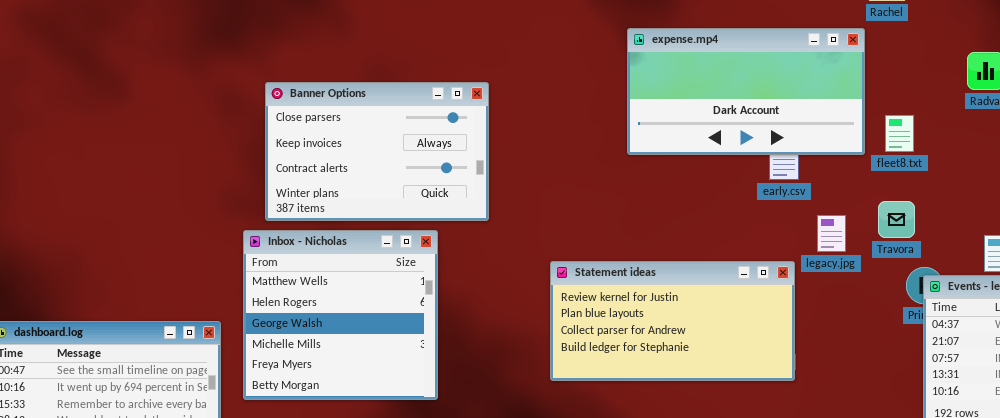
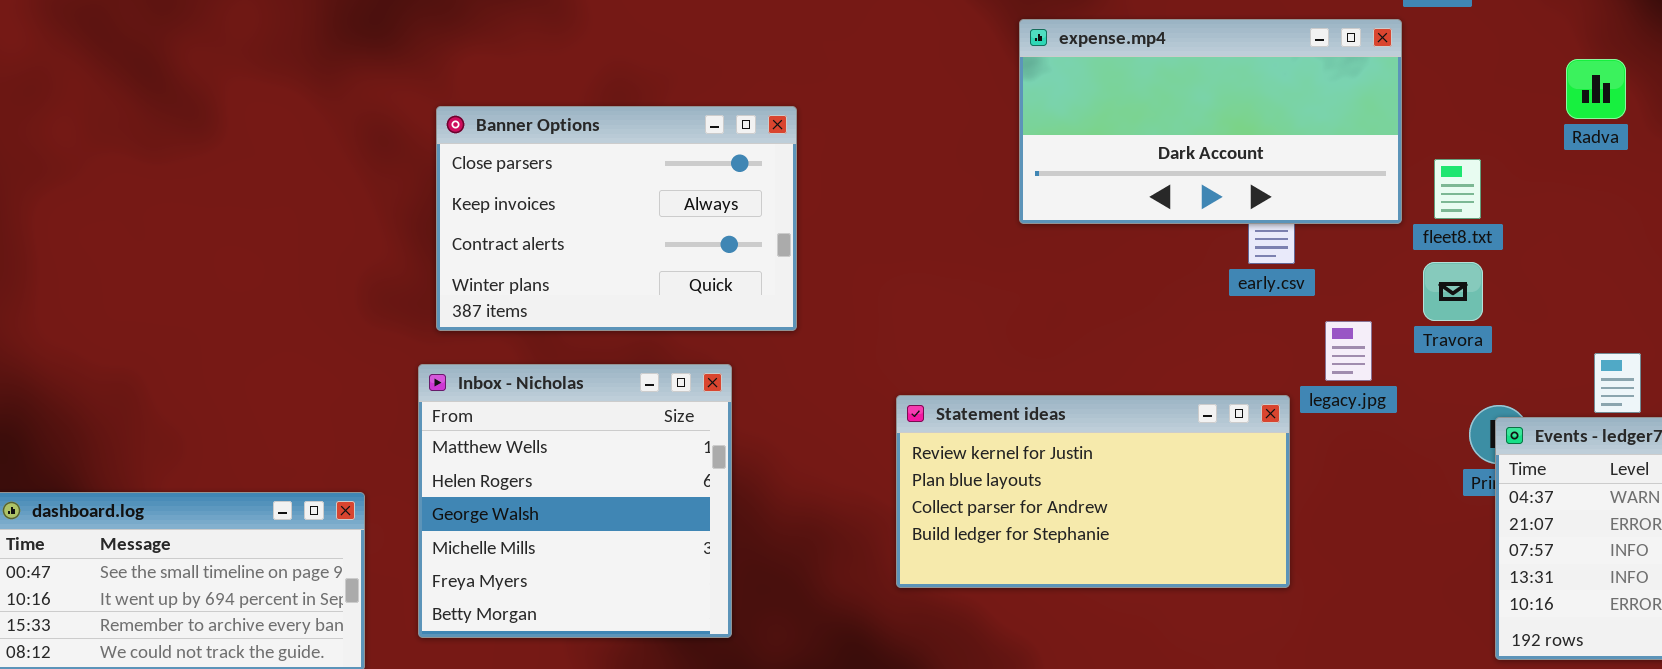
Travora: [878,201,915,238] -> [1423,262,1483,321], moved
Inbox - Nicholas: [243,230,438,400] -> [418,364,732,638], moved

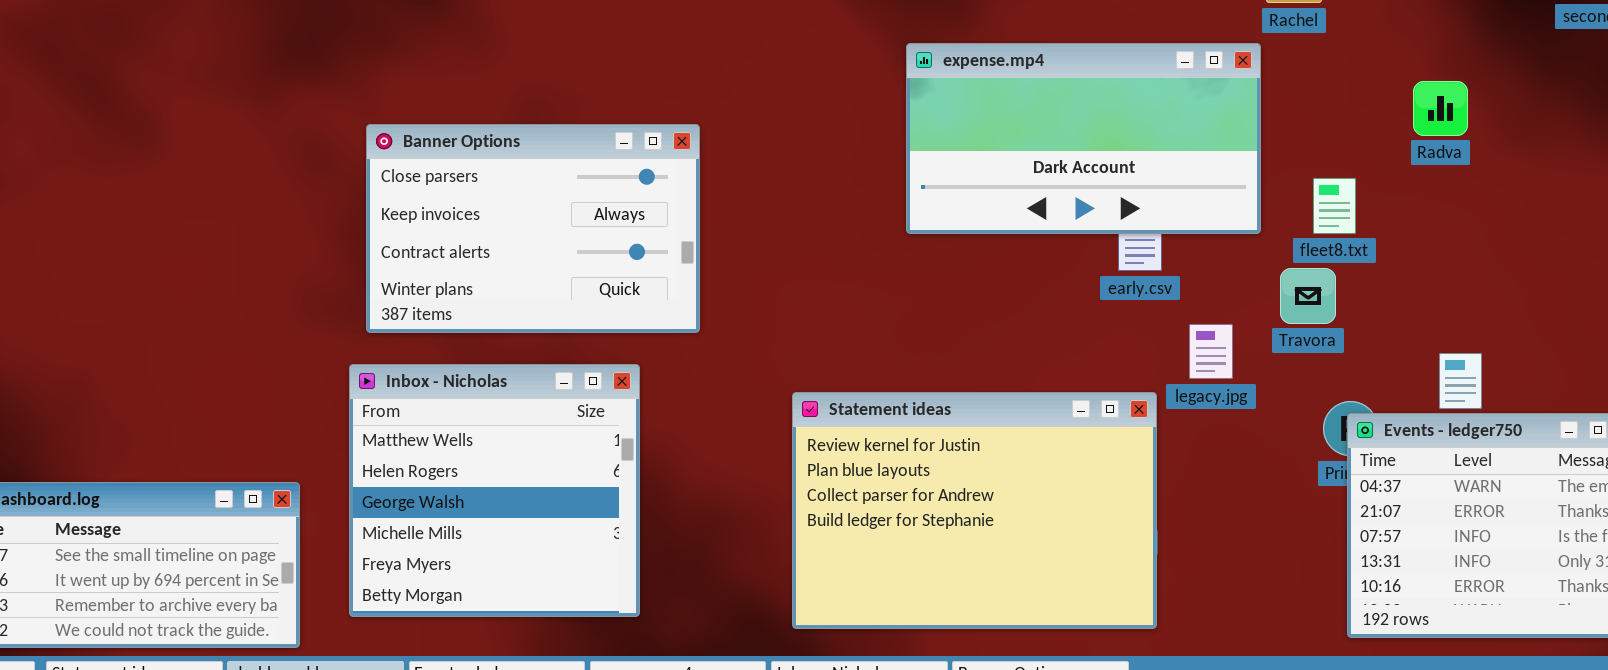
fleet8.txt: [1434,159,1481,219] -> [1313,178,1356,234], moved
Statement ideas: [896,395,1290,588] -> [792,392,1157,629], resized

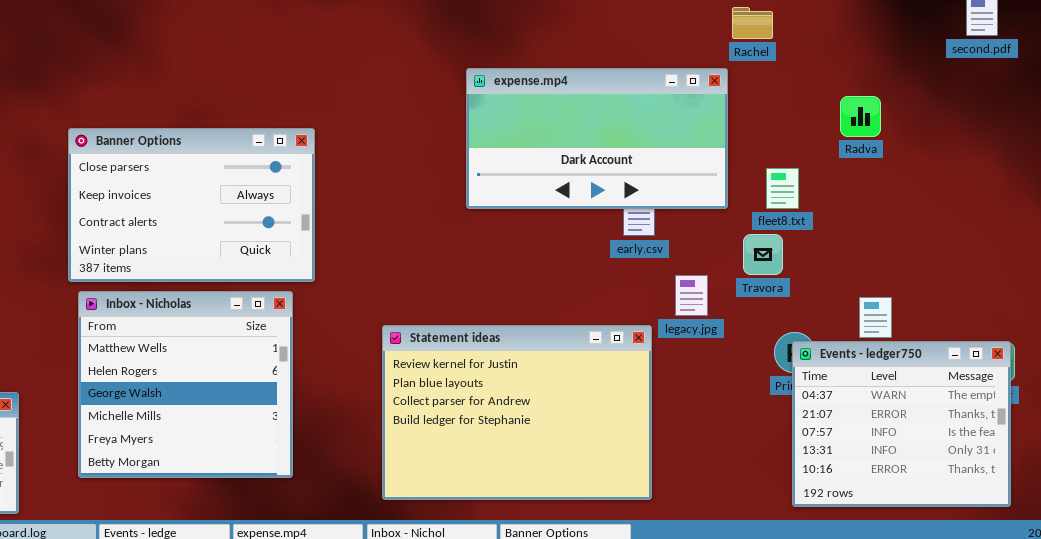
Inbox - Nicholas: [349,364,640,617] -> [78,291,293,478], moved

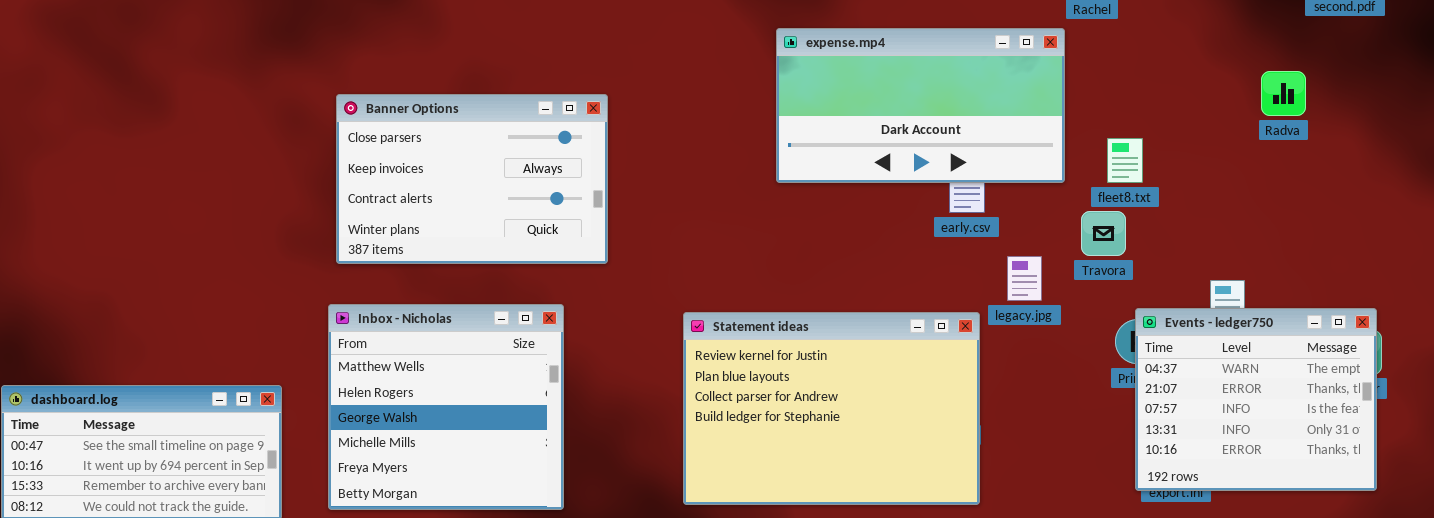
Radva: [840,96,881,137] -> [1261,71,1306,116], moved
Inbox - Nicholas: [78,291,293,478] -> [328,304,564,510], moved
Events - ledger750: [792,341,1011,507] -> [1135,308,1377,491], moved

